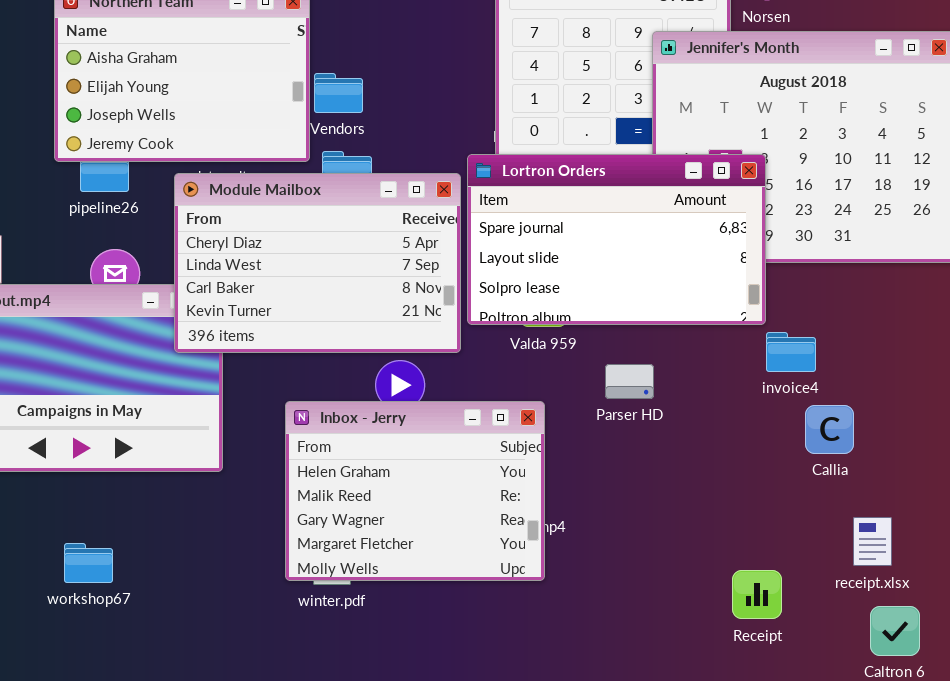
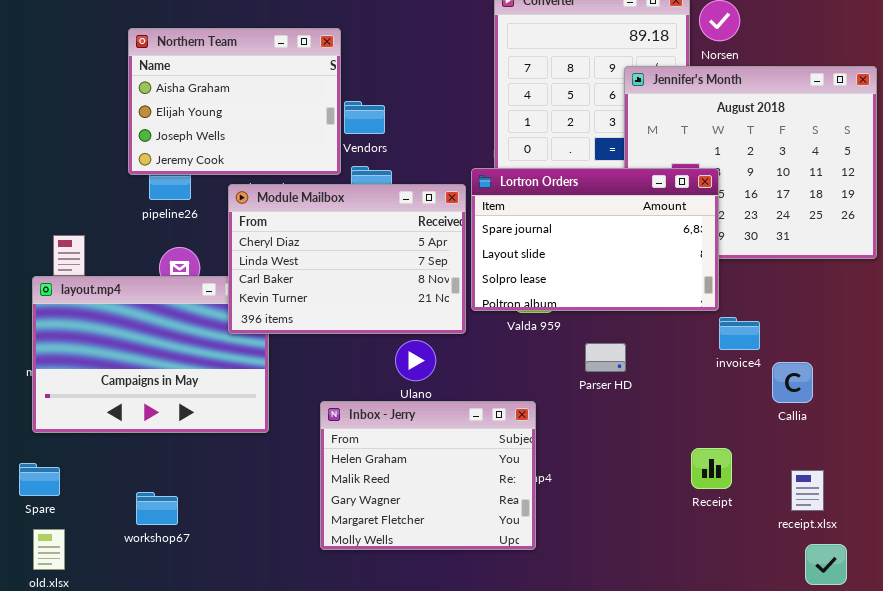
Inbox - Jerry: [285,401,545,581] -> [320,401,536,550], moved
Callia: [805,405,854,454] -> [772,362,813,403], moved
Receipt: [732,570,782,619] -> [691,448,732,489], moved

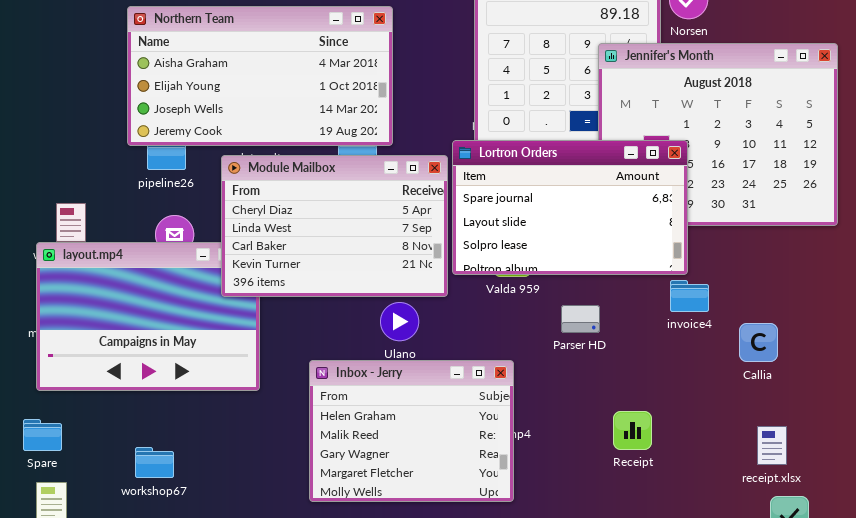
Northern Team: [128,28,341,175] -> [127,6,393,146], resized
invoice4: [719,317,760,350] -> [670,280,709,312], moved
Receipt: [691,448,732,489] -> [613,411,652,450], moved

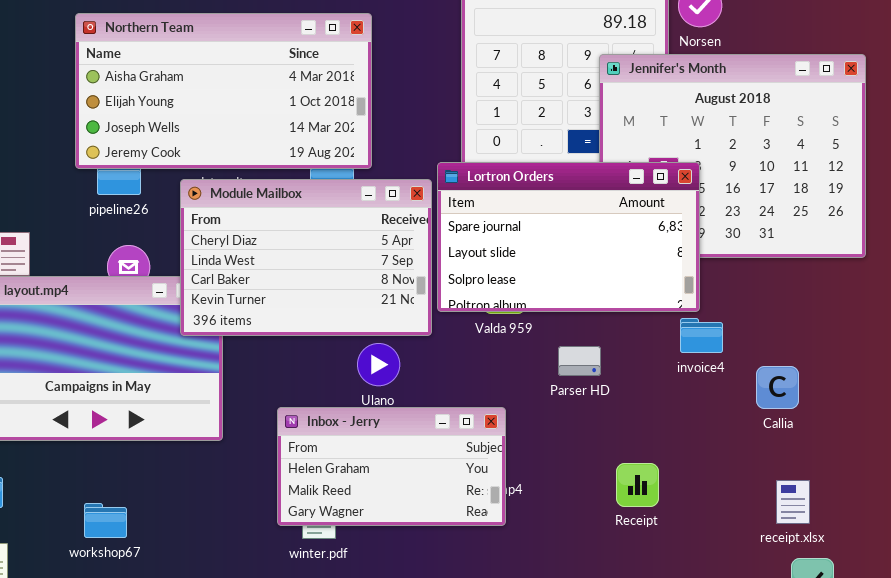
Inbox - Jerry: [309,360,514,502] -> [277,407,506,526], resized

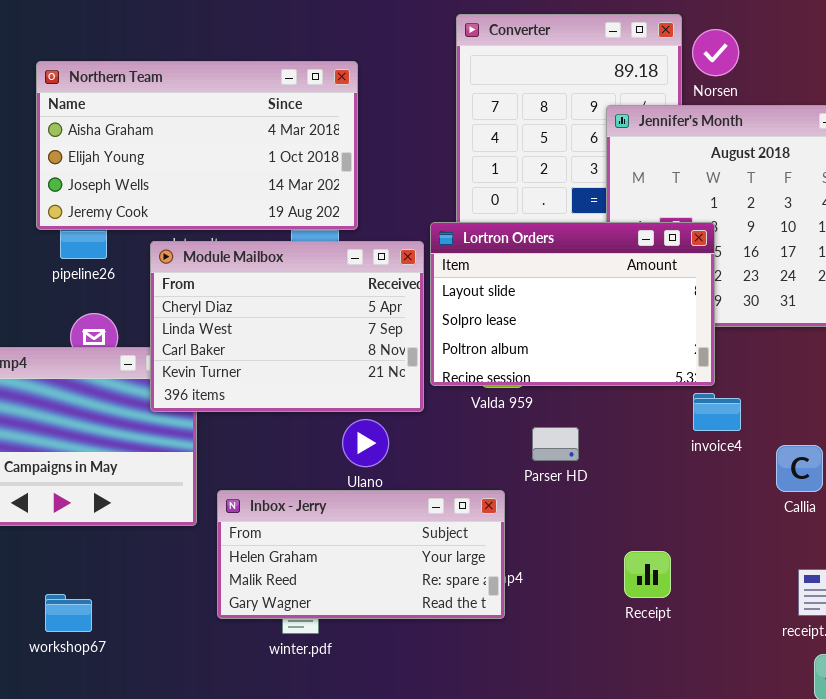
Lortron Orders: [437,162,700,312] -> [430,222,715,386], scrolled down 1 row
Parser HD: [558,346,601,376] -> [532,427,579,461], moved
Inbox - Jerry: [277,407,506,526] -> [217,490,505,619], resized

